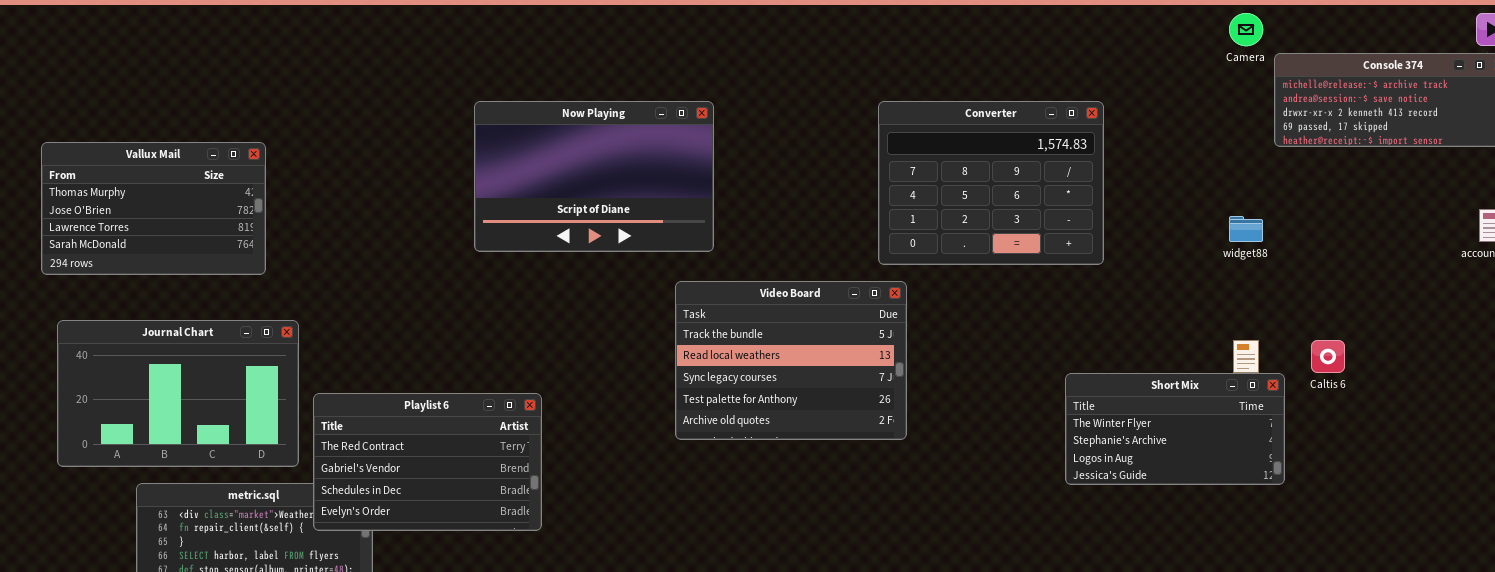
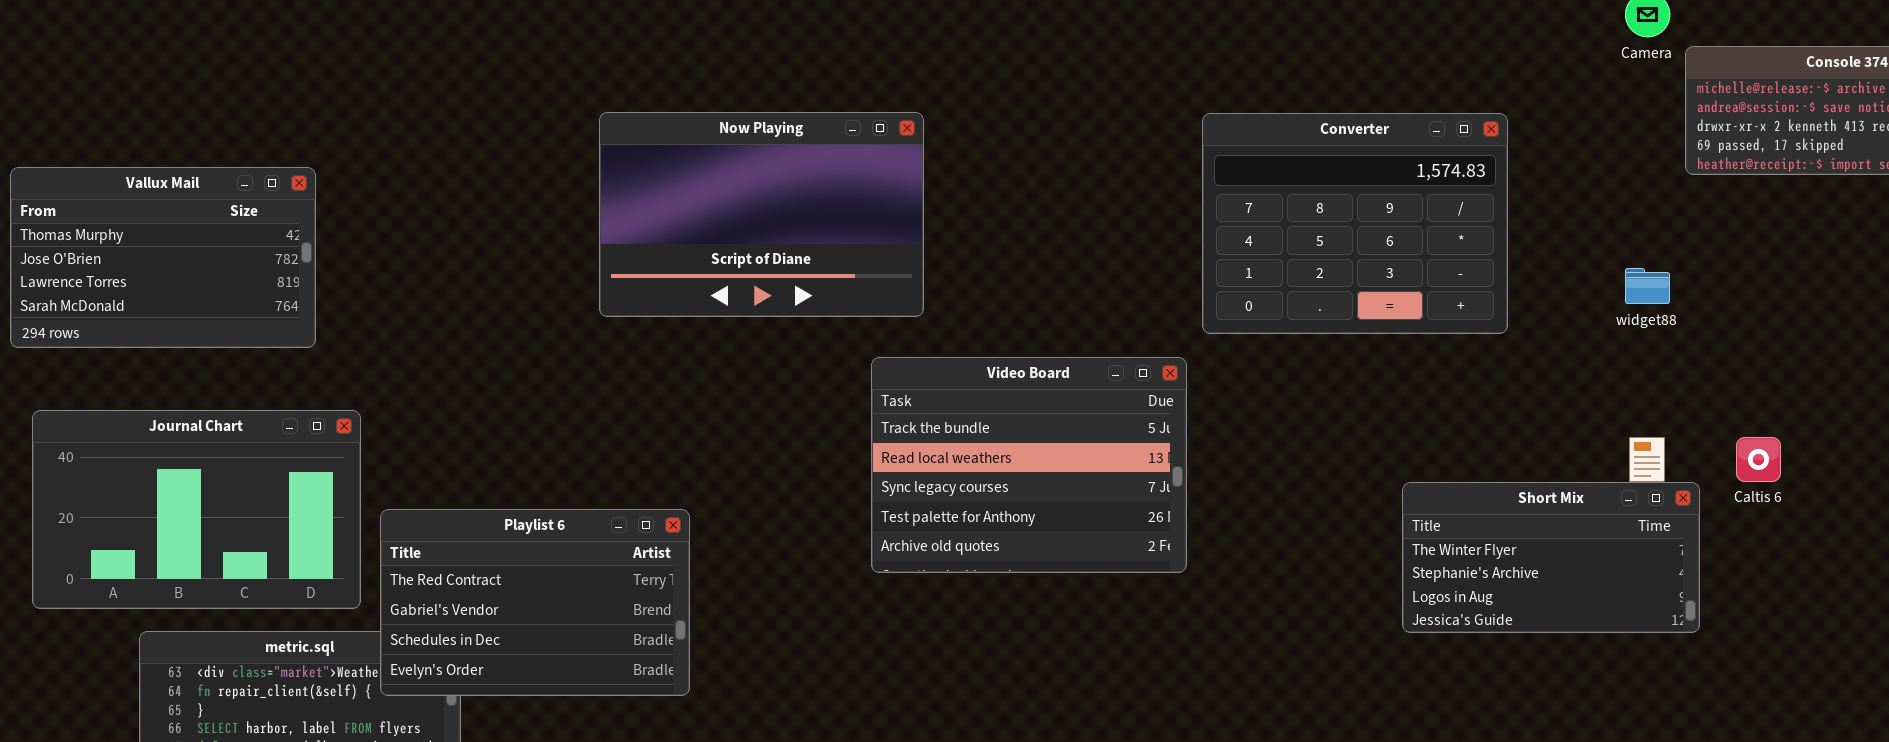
Converter: [878,101,1104,265] -> [1202,113,1508,334], moved

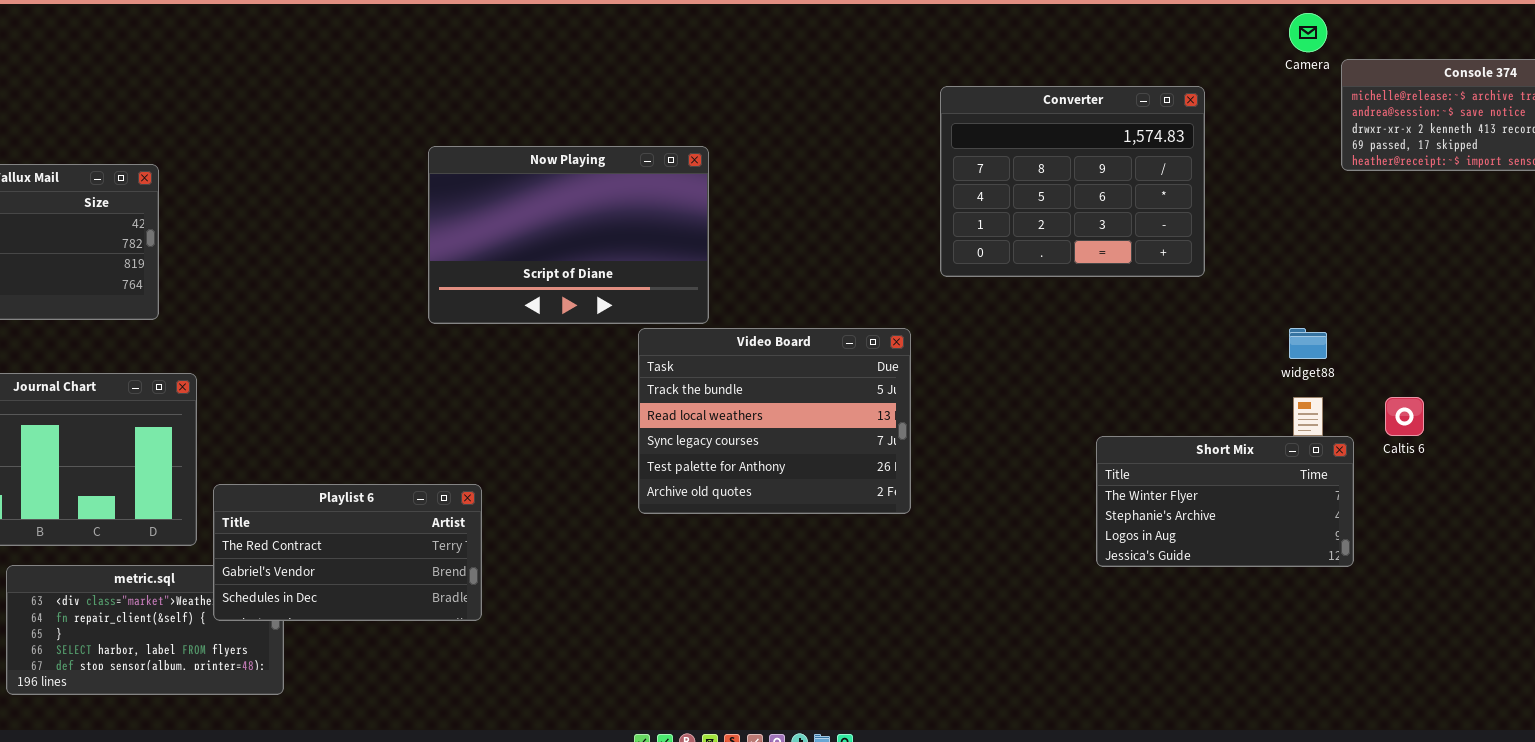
Now Playing: [599,112,924,317] -> [428,146,709,324], moved
Converter: [1202,113,1508,334] -> [940,86,1205,277], moved
widget88: [1625,268,1670,304] -> [1289,328,1327,359], moved
Playlist 6: [380,509,690,696] -> [213,484,482,621], resized

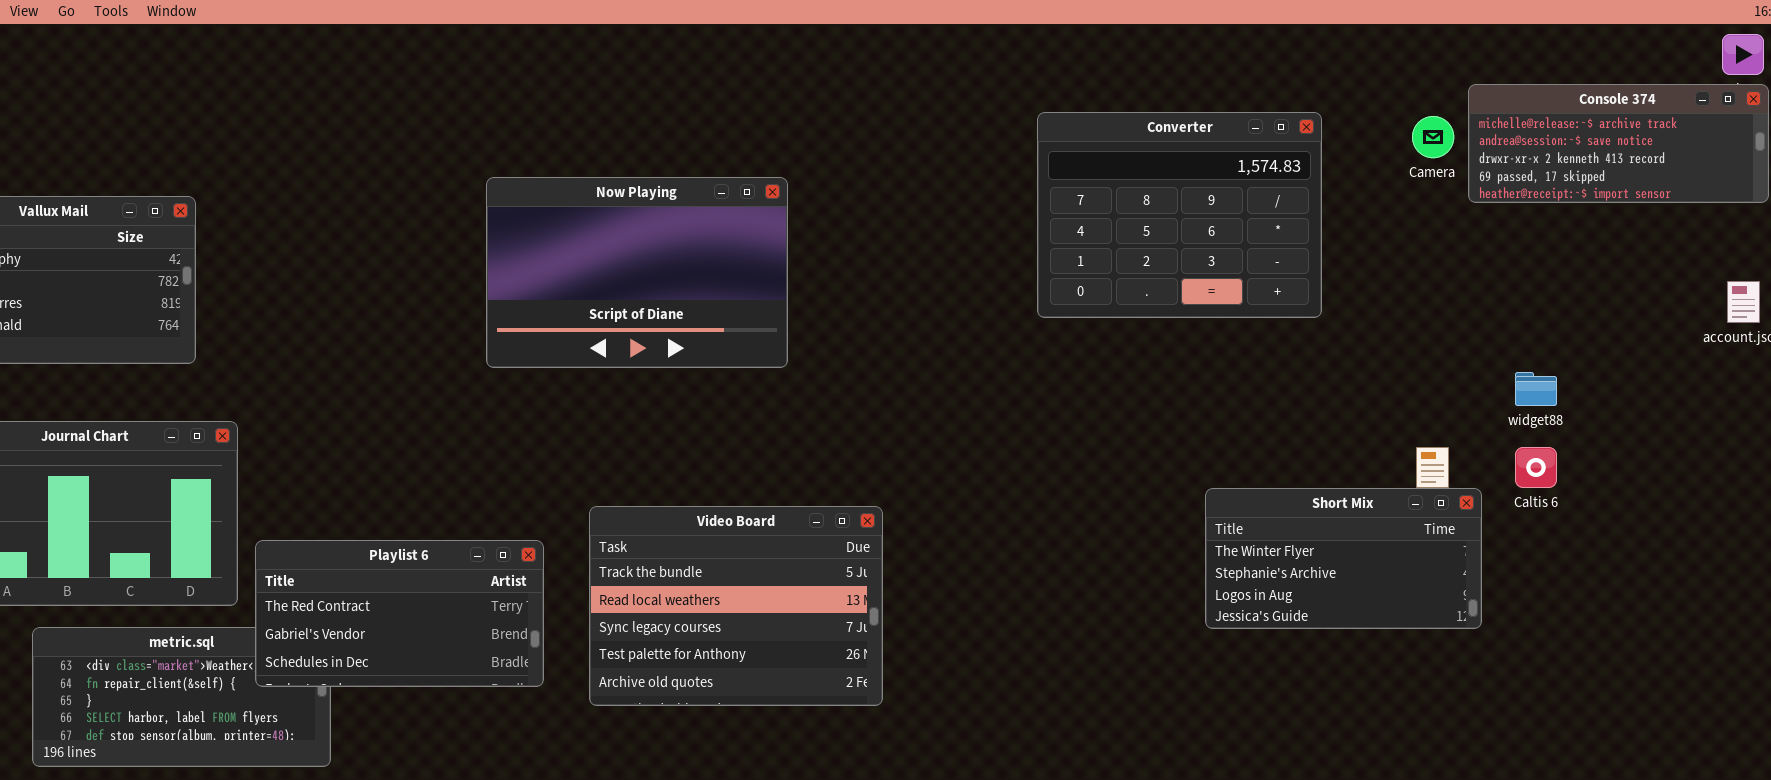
Camera: [1289,13,1327,52] -> [1412,116,1454,158], moved
Video Board: [638,328,911,514] -> [589,506,883,706], moved
widget88: [1289,328,1327,359] -> [1515,372,1557,406], moved

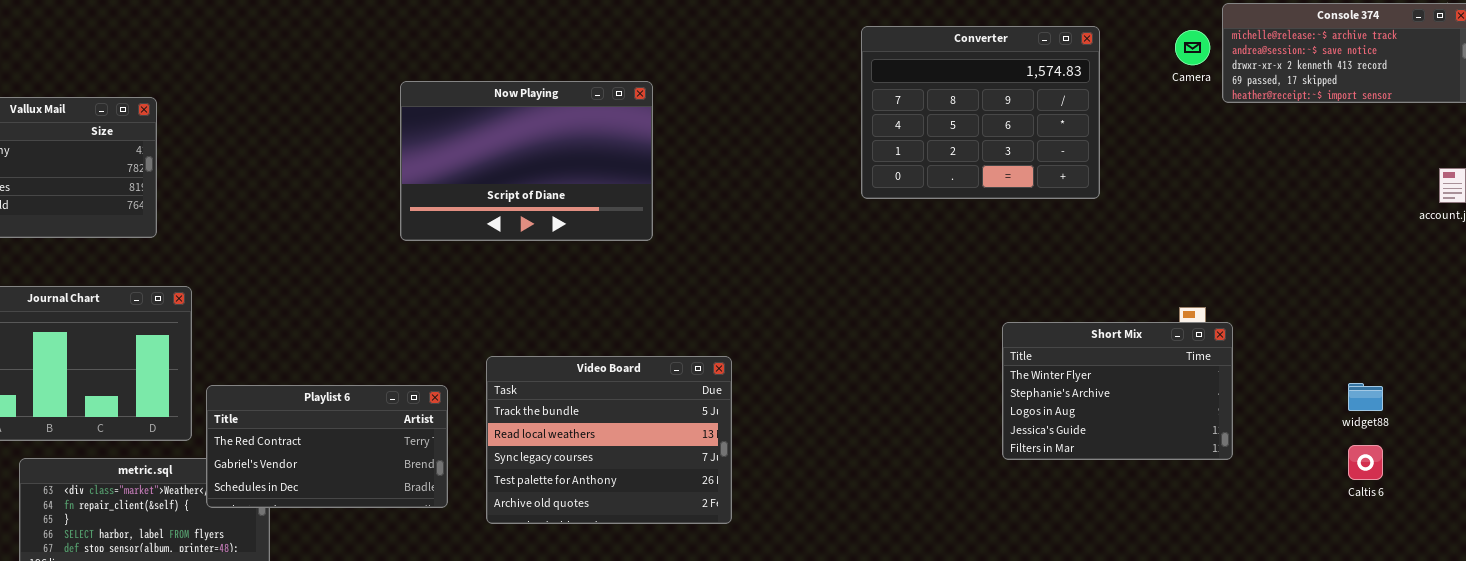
widget88: [1515,372,1557,406] -> [1348,383,1383,411], moved
Caltis 6: [1515,447,1557,488] -> [1348,445,1383,480], moved
Short Mix: [1205,488,1482,629] -> [1002,322,1233,460], resized

